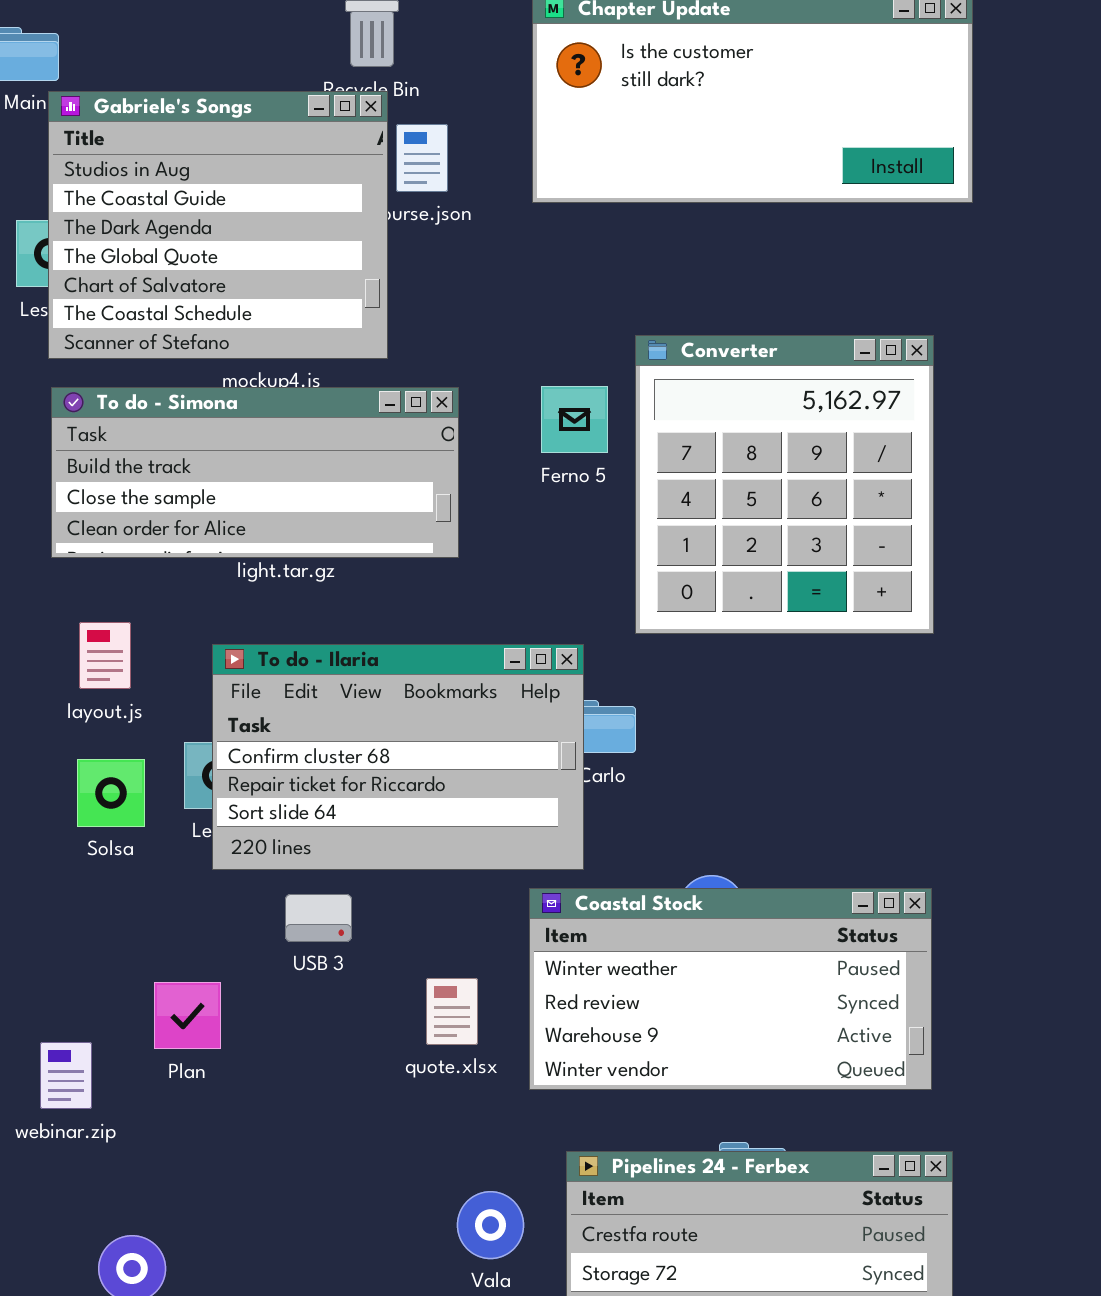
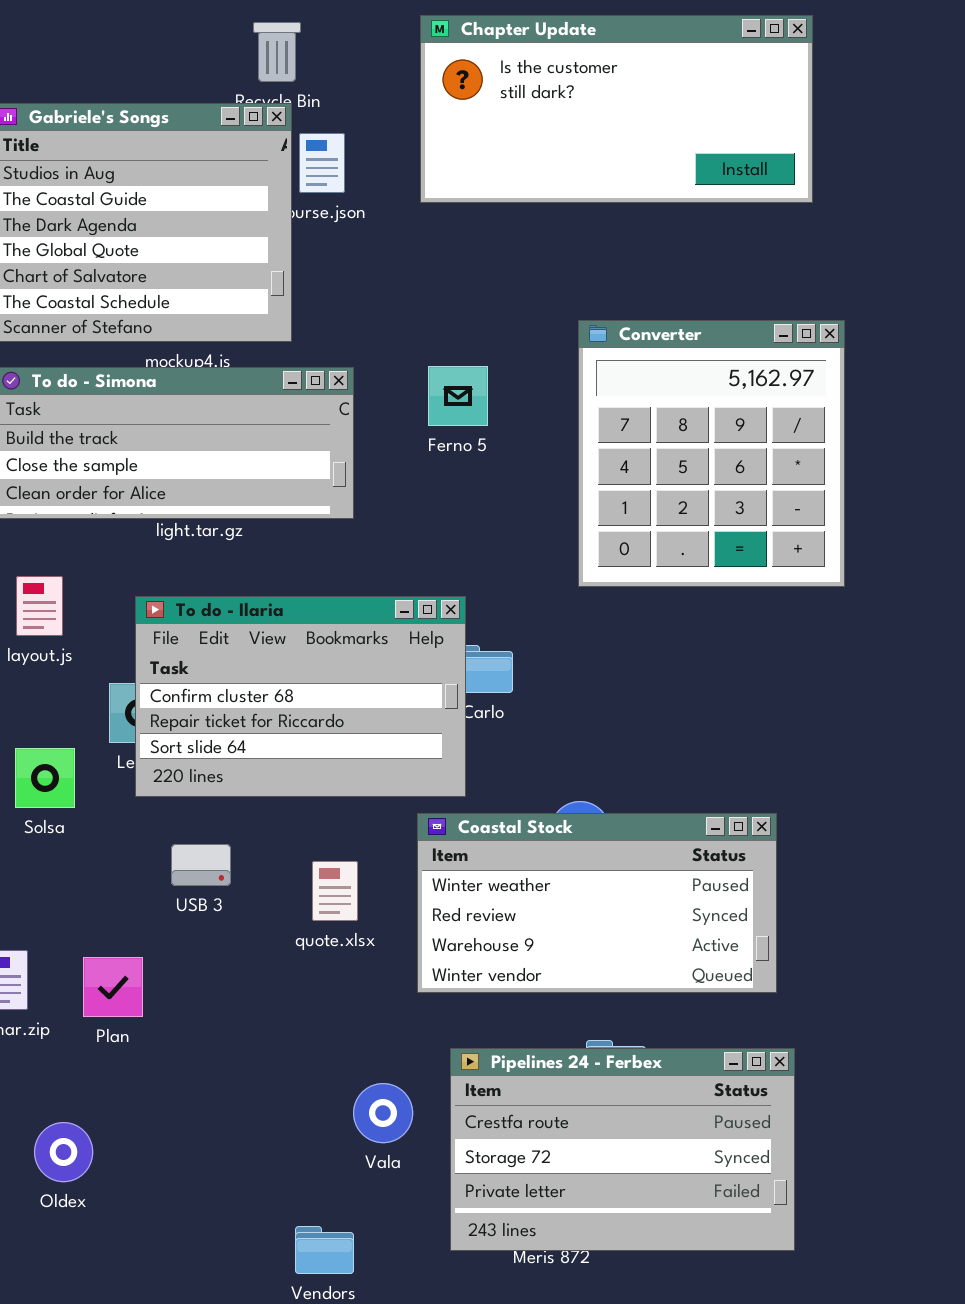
Converter: [635,335,934,634] -> [578,320,845,587], moved
Solsa: [77,759,145,827] -> [15,748,75,808], moved
USB 3: [285,894,352,942] -> [171,844,231,886], moved
quote.xlsx: [426,978,478,1045] -> [312,861,358,921], moved
Plan: [154,982,221,1049] -> [83,957,143,1017], moved

